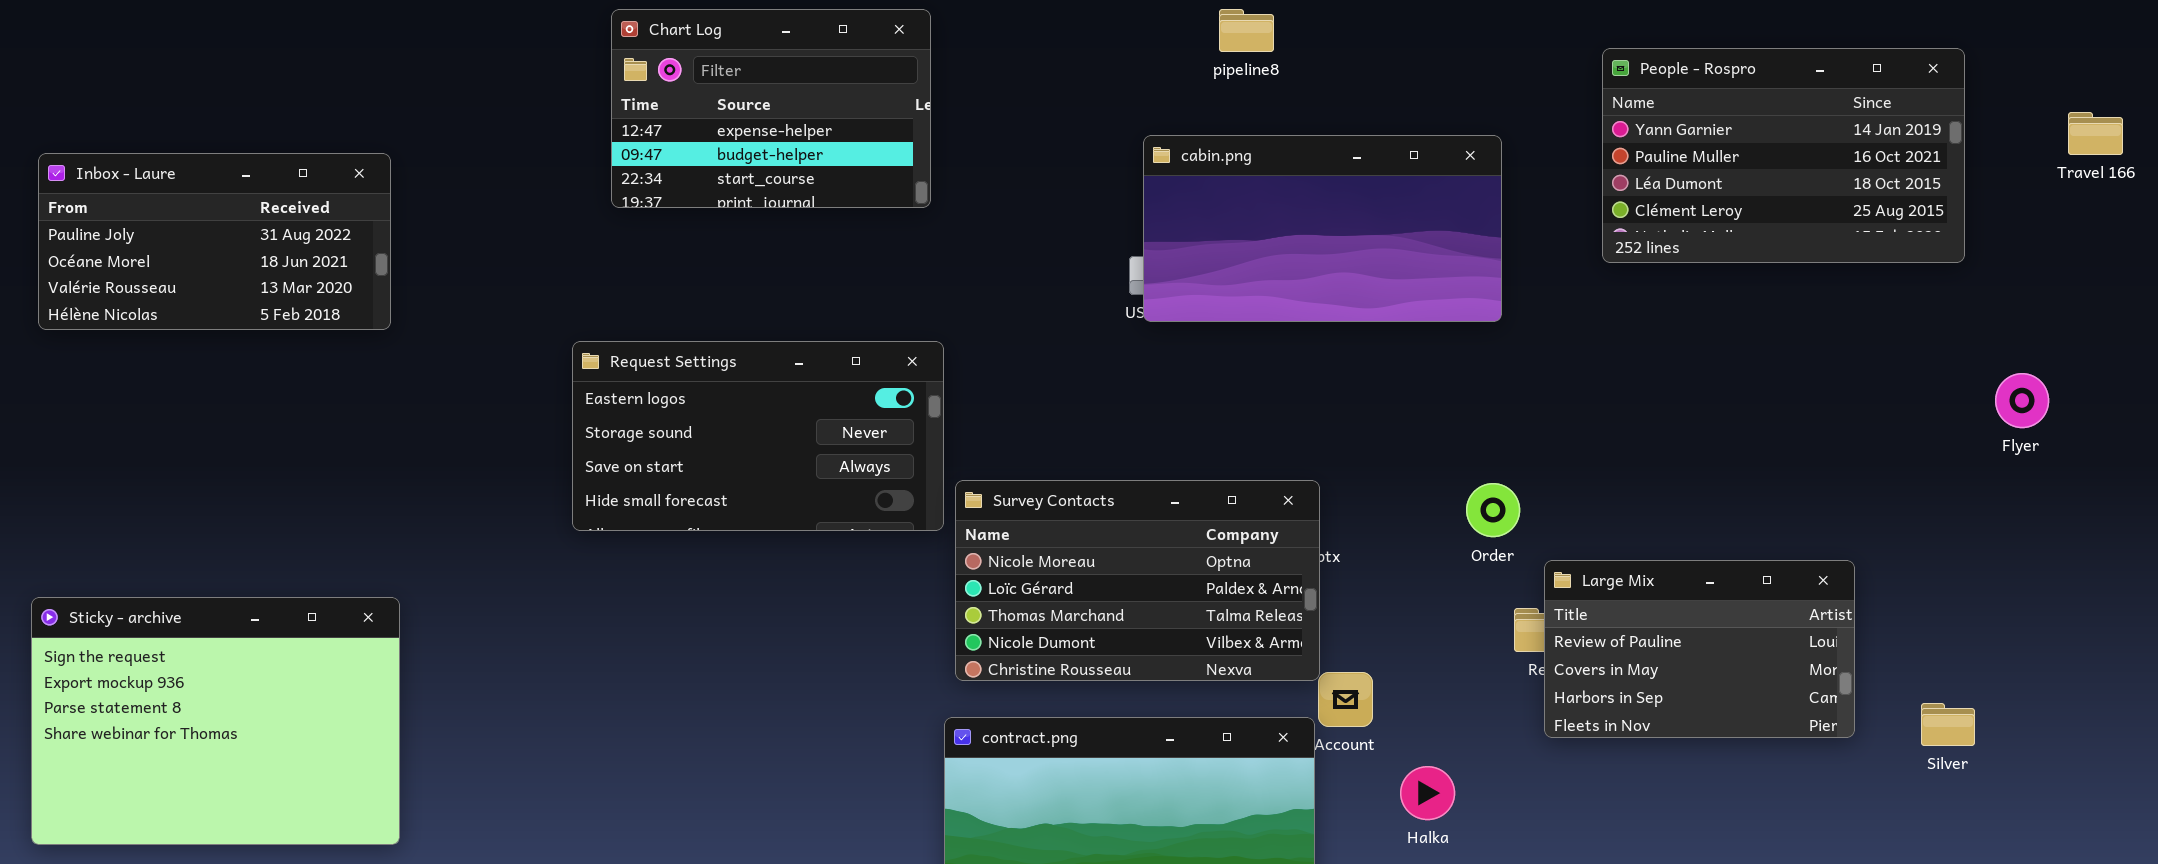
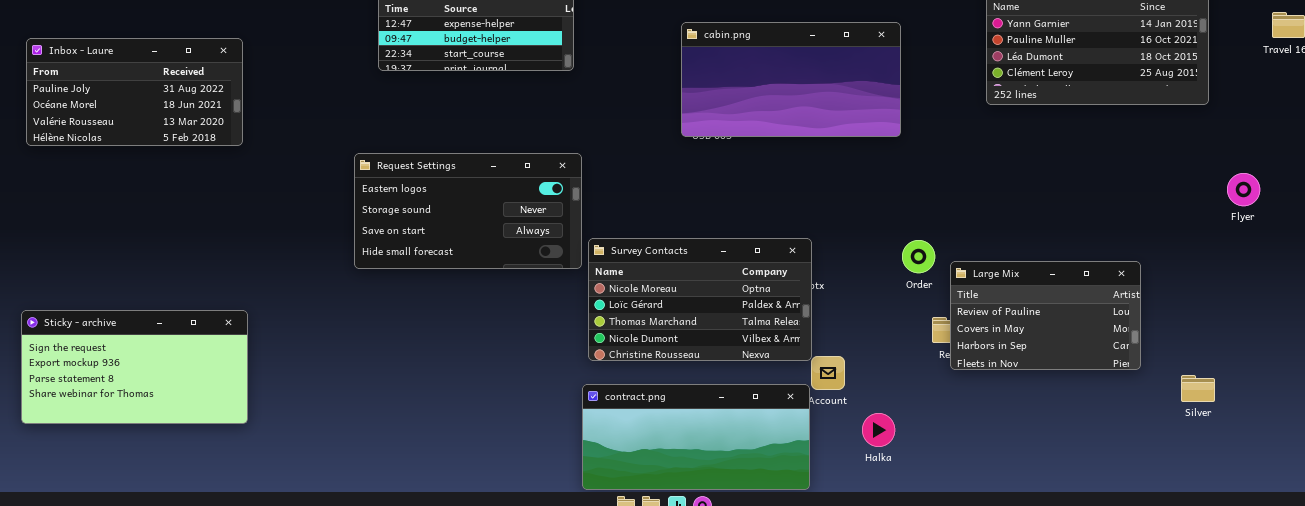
cabin.png: [1143,135,1502,322] -> [681,22,901,137], moved
Large Mix: [1544,560,1855,738] -> [950,261,1141,370], moved
Sticky - archive: [31,597,400,845] -> [21,310,248,424], resized

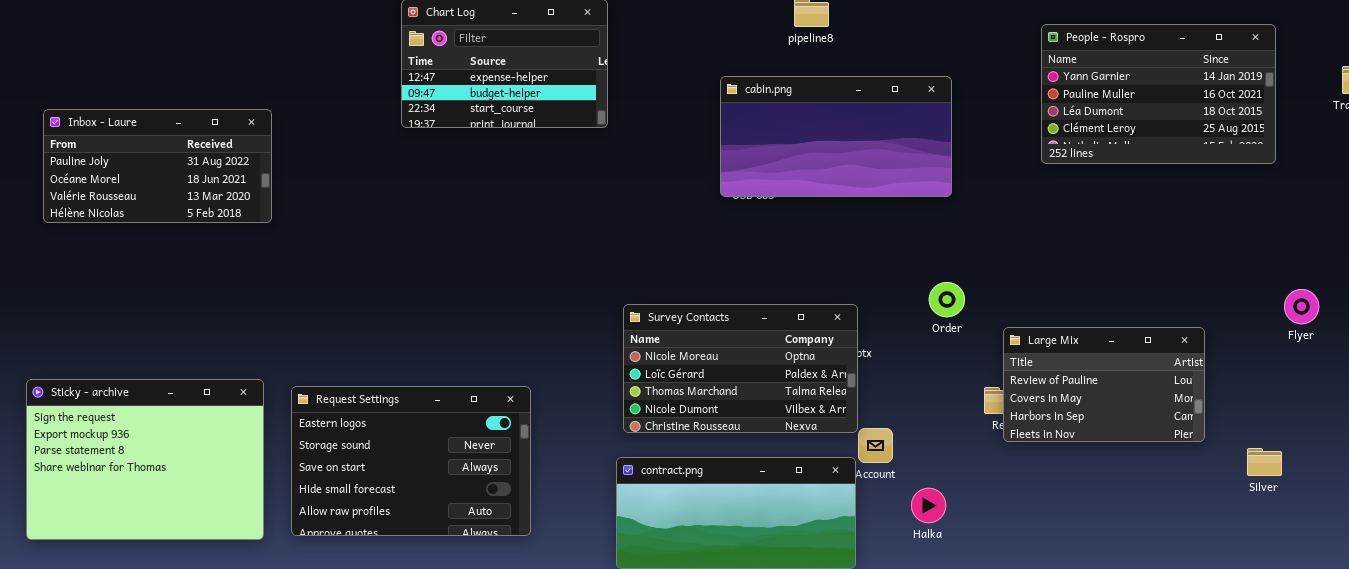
Inbox - Laure: [26,38,243,146] -> [43,109,272,223], moved
Request Settings: [354,153,582,269] -> [291,386,531,536], moved, resized
Flyer: [1227,173,1260,206] -> [1284,289,1319,324], moved
Order: [902,240,935,273] -> [929,282,965,317], moved
Sticky - archive: [21,310,248,424] -> [26,379,264,540], resized

